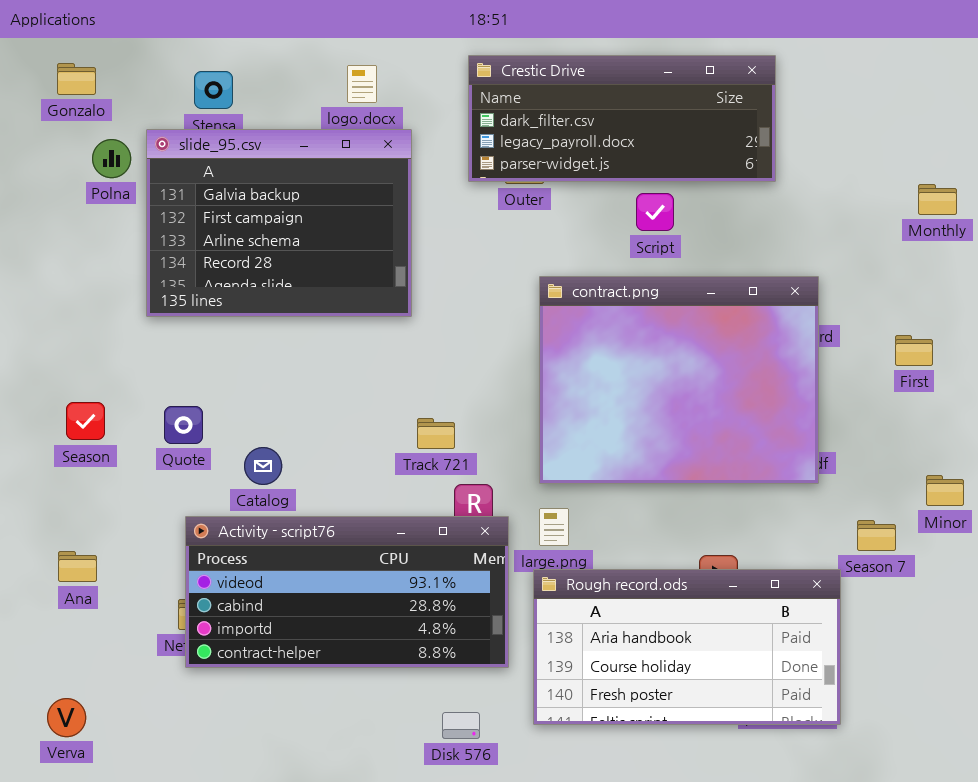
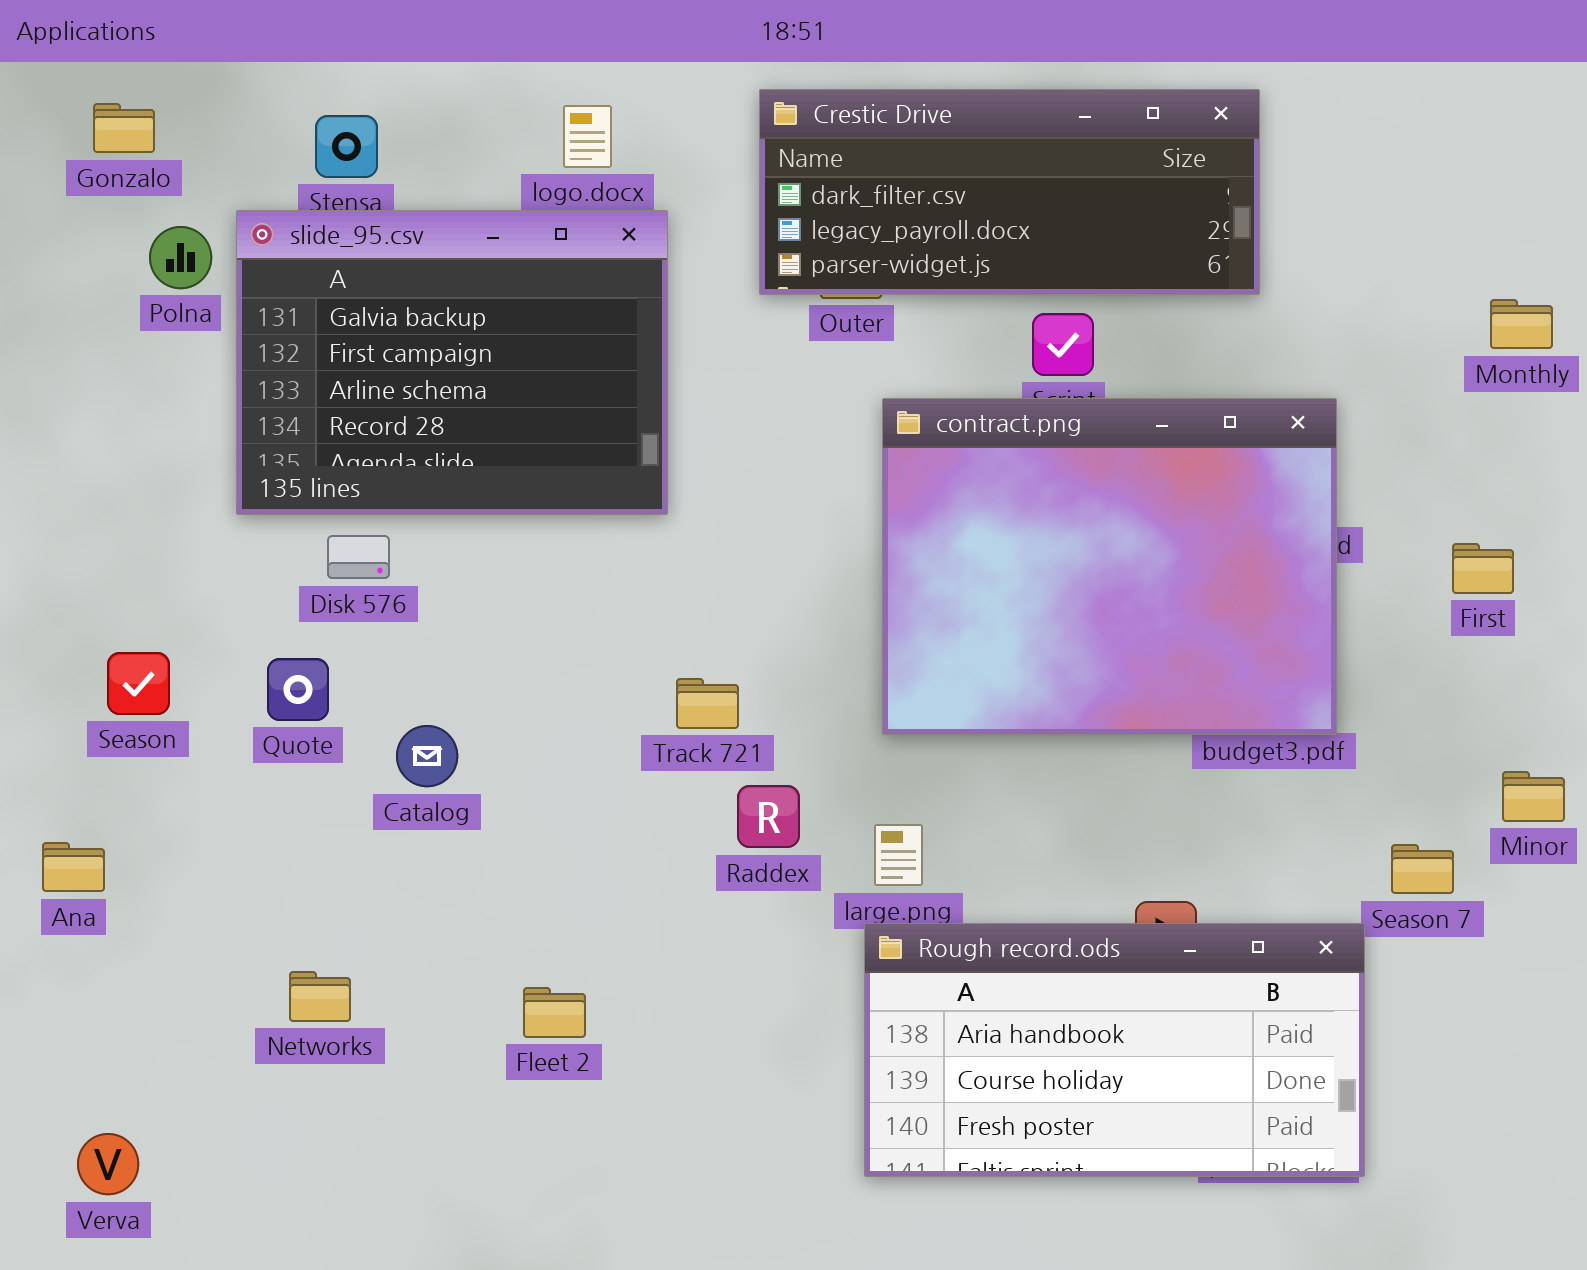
contract.png: [539,276,819,484] -> [882,398,1337,735], moved
Activity - script76: [185,516,509,668] -> none, closed
Ana: [58,551,97,582] -> [42,842,105,892], moved
Disk 576: [442,712,480,739] -> [327,535,390,579], moved

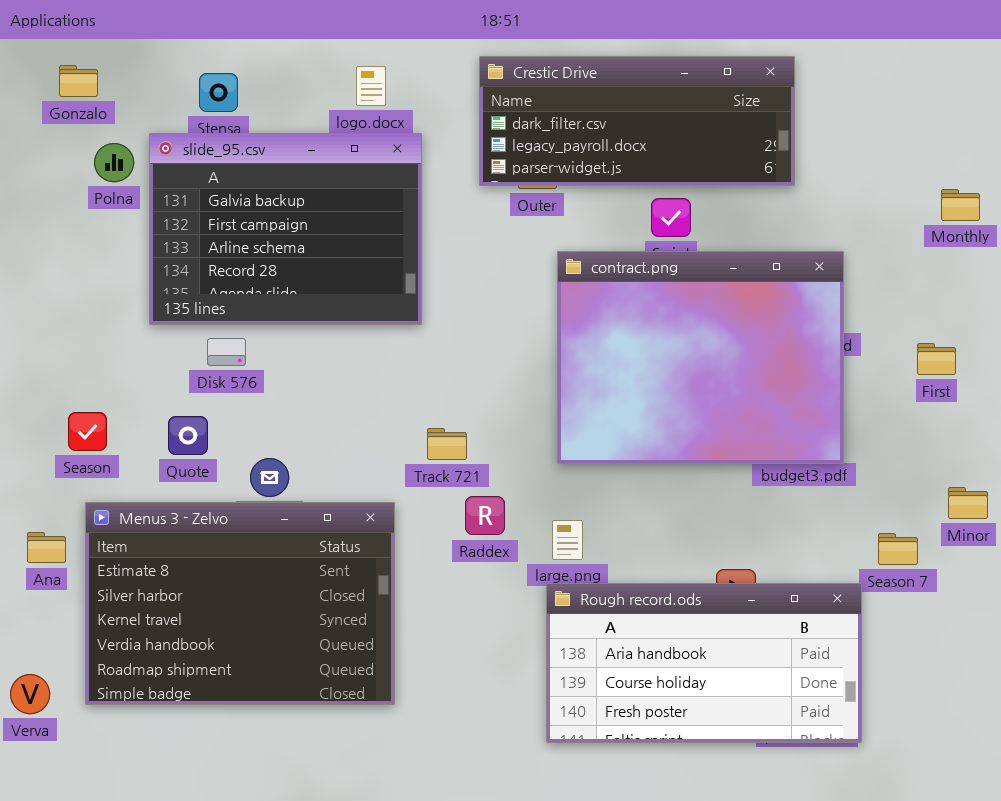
Menus 3 - Zelvo: none -> [85,502,395,705], opened
Verva: [77,1133,139,1195] -> [10,674,50,714], moved

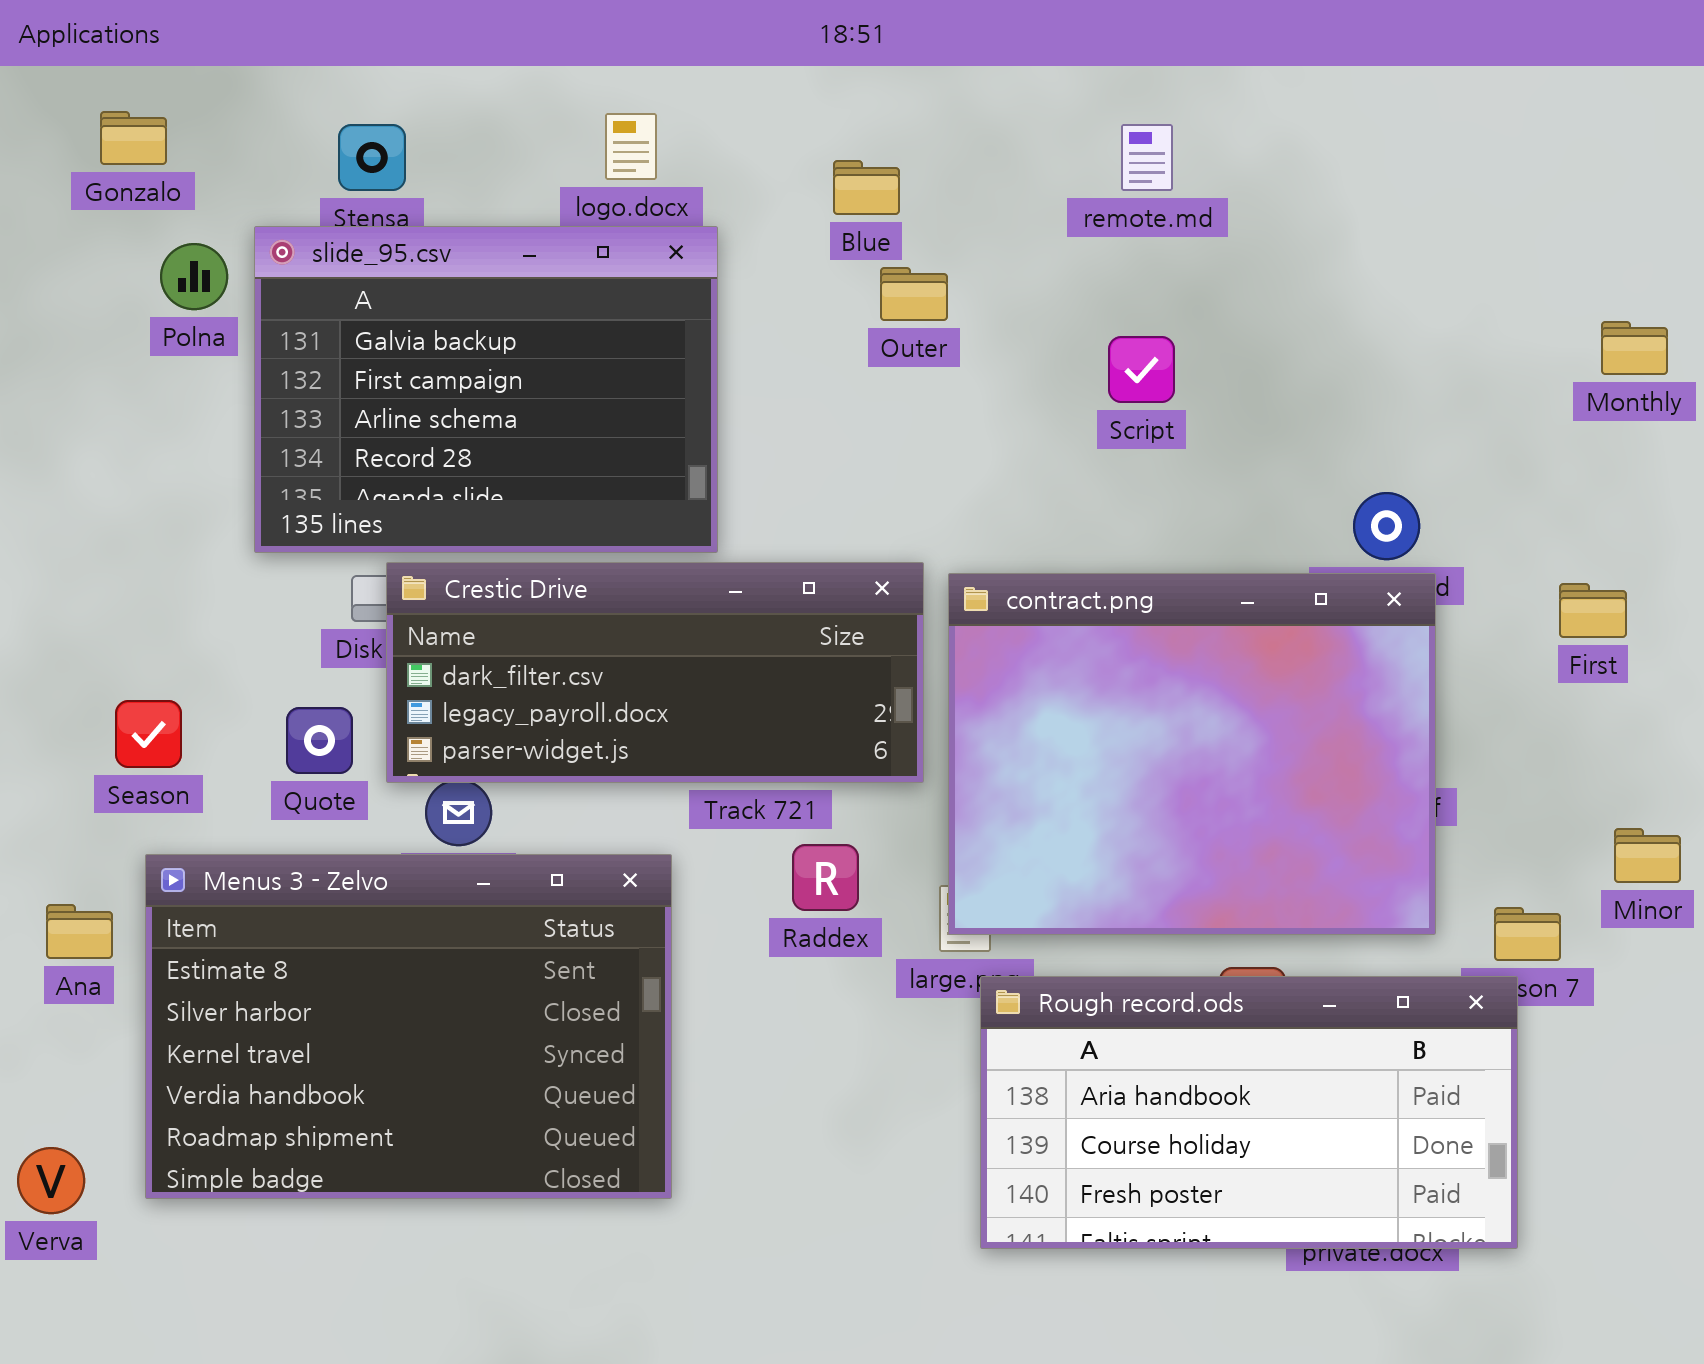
Crestic Drive: [479,56,795,186] -> [386,562,924,783], moved
contract.png: [557,251,844,464] -> [948,573,1436,935], moved
Rough record.ods: [546,583,862,743] -> [980,976,1518,1249], moved

